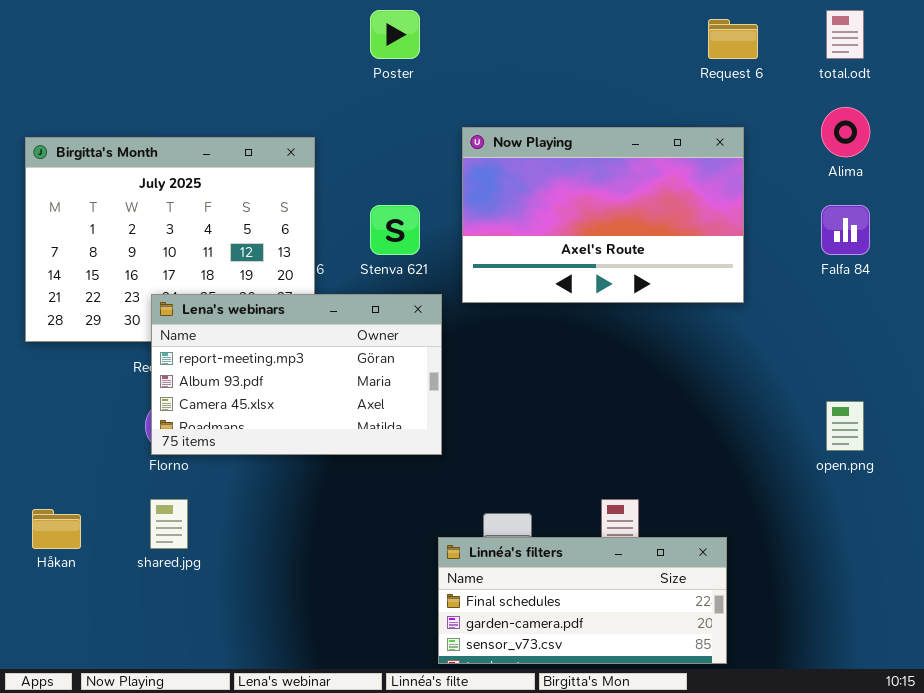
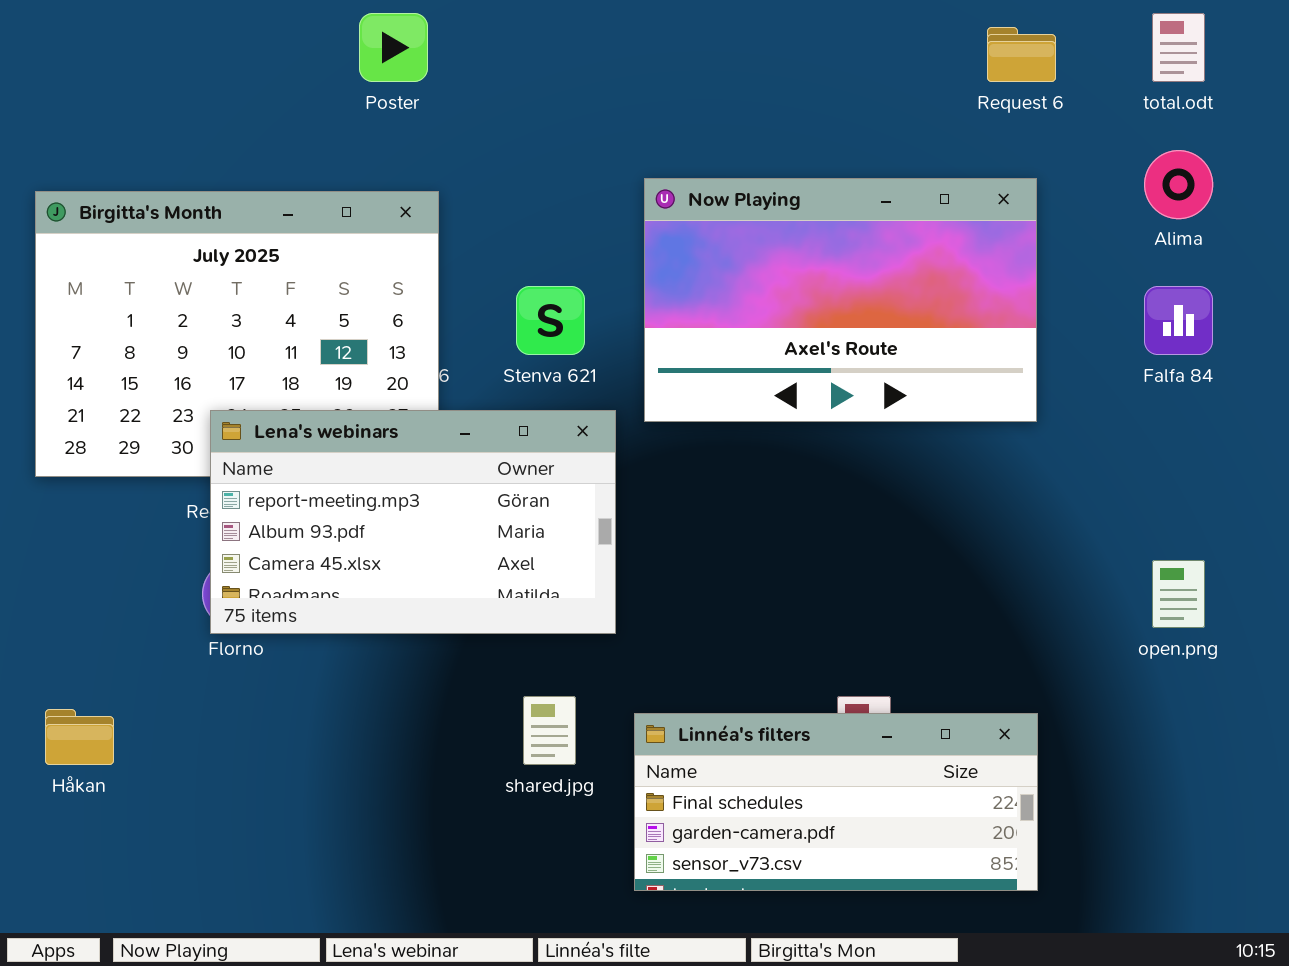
Poster: [370,10,420,59] -> [359,13,428,82], moved
shared.jpg: [150,499,188,549] -> [523,696,576,765], moved
Linnéa's filters: [438,537,727,664] -> [634,713,1038,891], moved

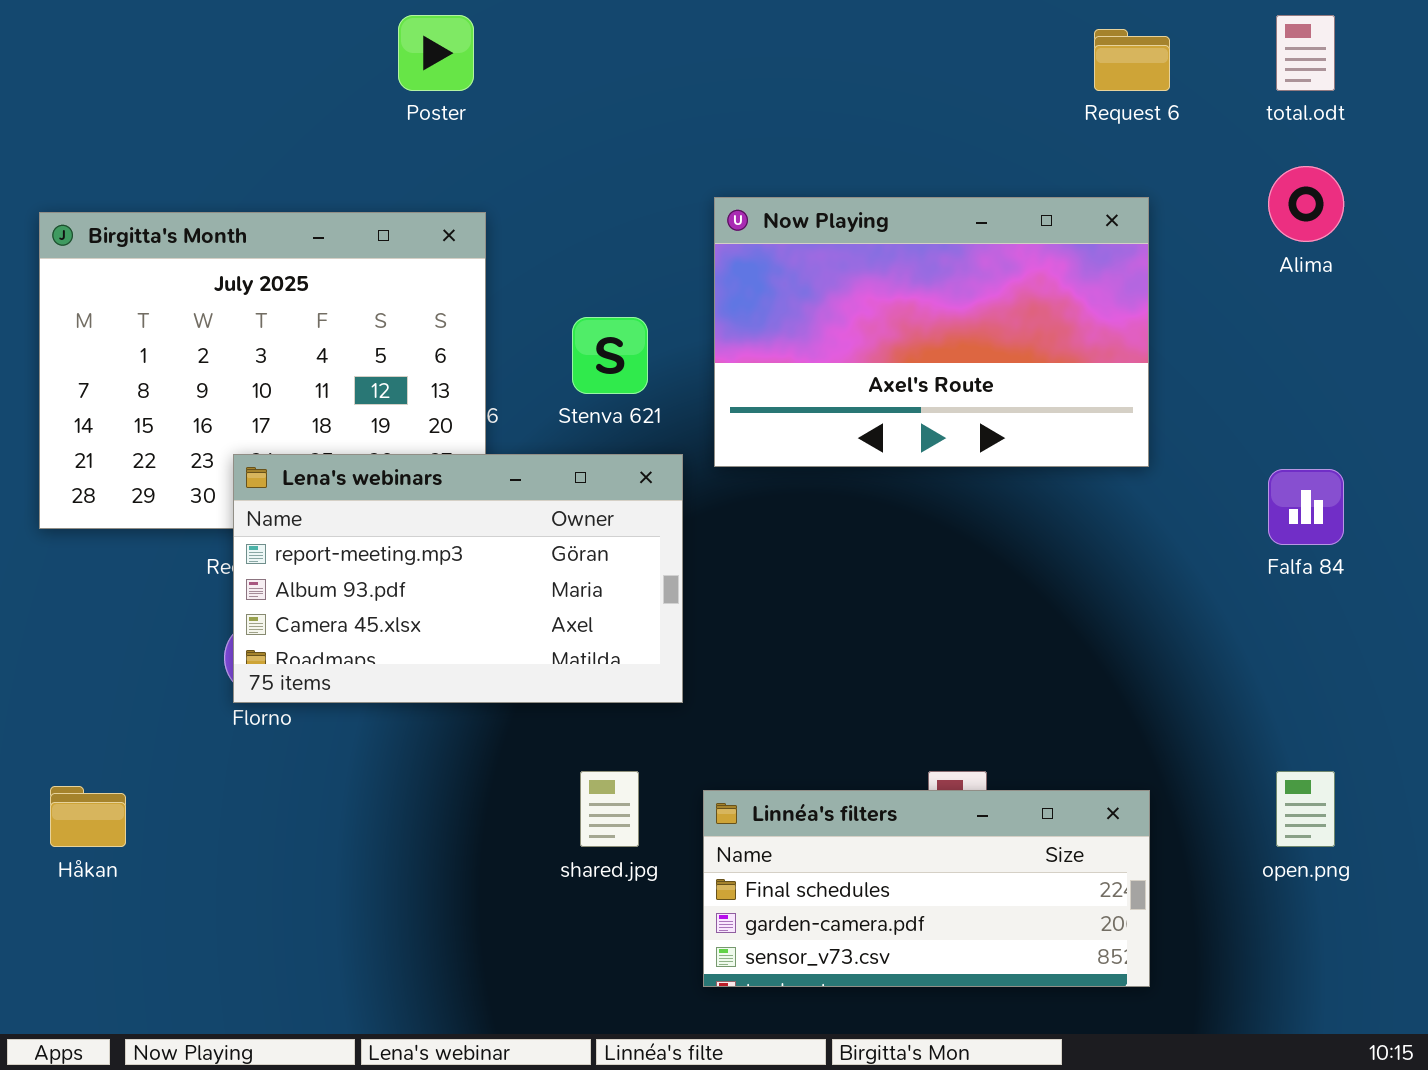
Falfa 84: [1144,286,1213,355] -> [1268,469,1344,545], moved
open.png: [1152,560,1205,628] -> [1276,771,1335,847], moved

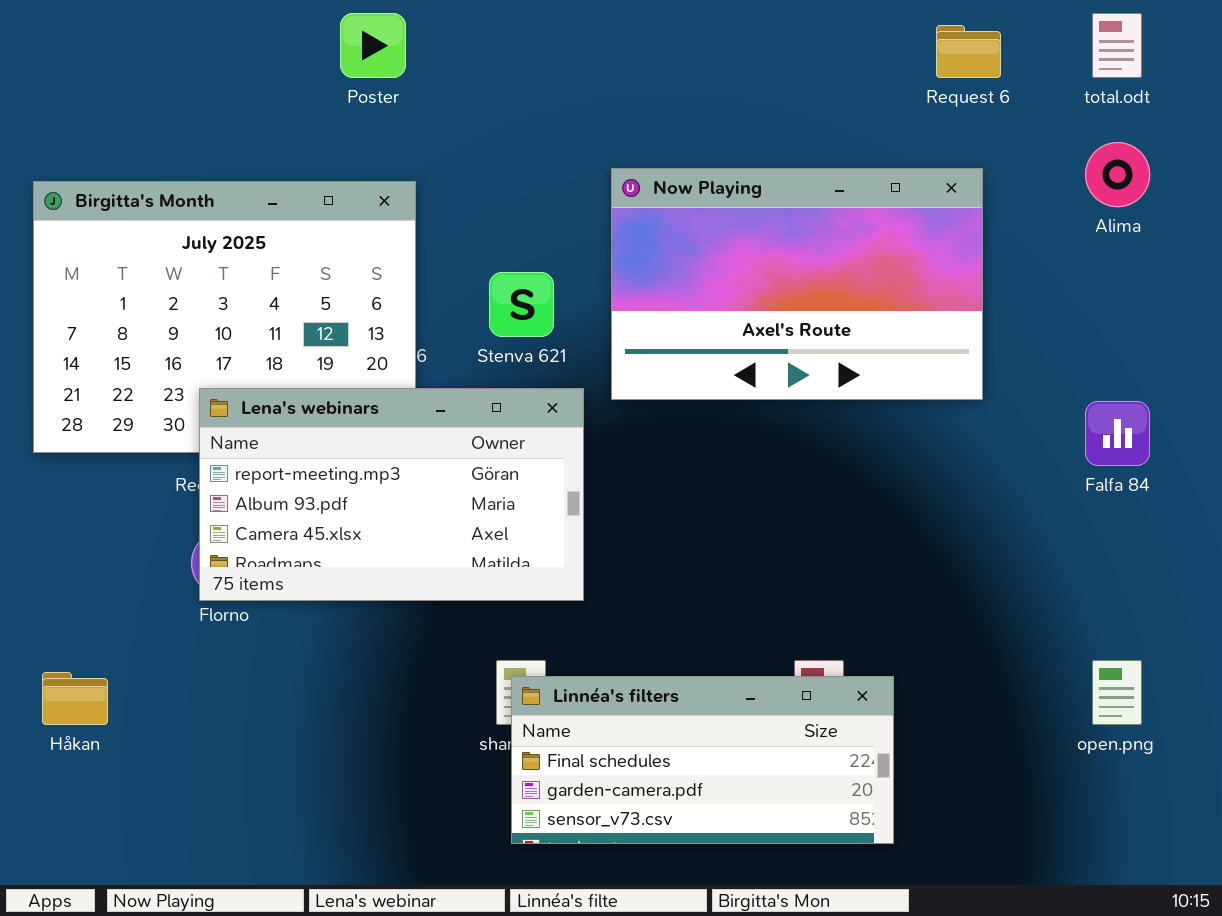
Linnéa's filters: [703,790,1150,987] -> [511,676,894,844], moved

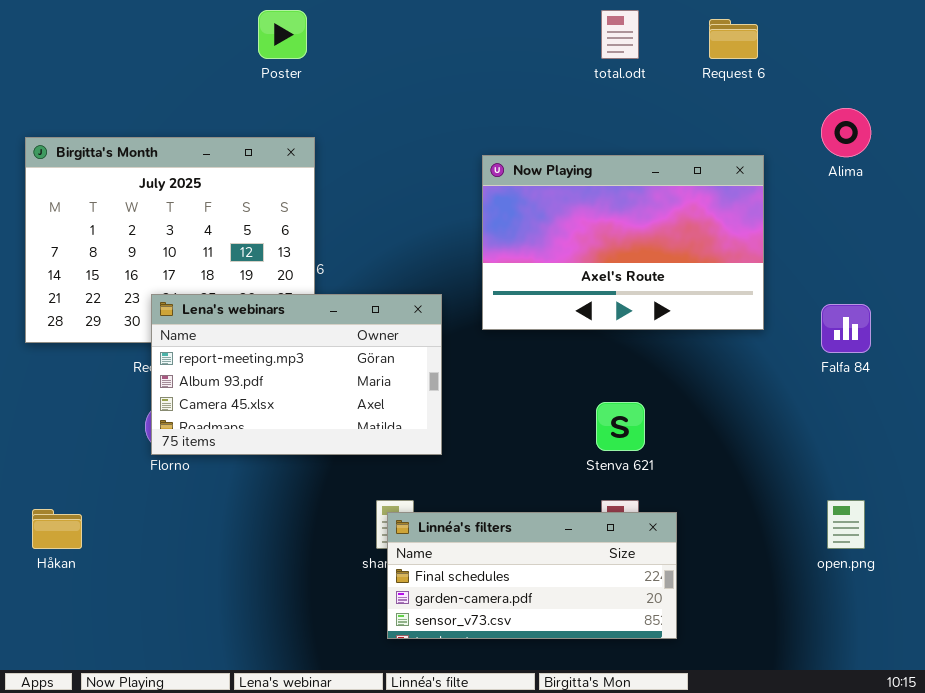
total.odt: [1092,13,1142,78] -> [601,10,639,59], moved
Now Playing: [611,168,983,400] -> [482,155,764,330], moved
Stenva 621: [489,272,554,337] -> [596,402,645,451], moved

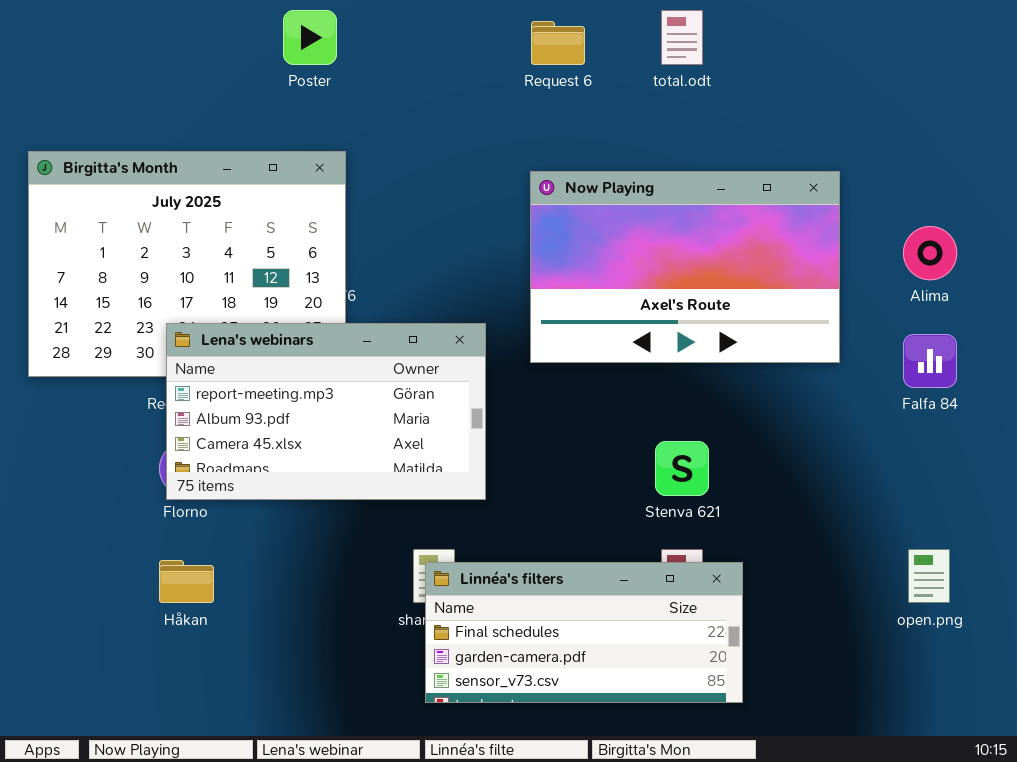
Request 6: [709,19,758,59] -> [531,21,585,65], moved
Alima: [821,108,871,157] -> [903,226,957,280], moved
Håkan: [32,509,82,549] -> [159,560,214,603], moved

